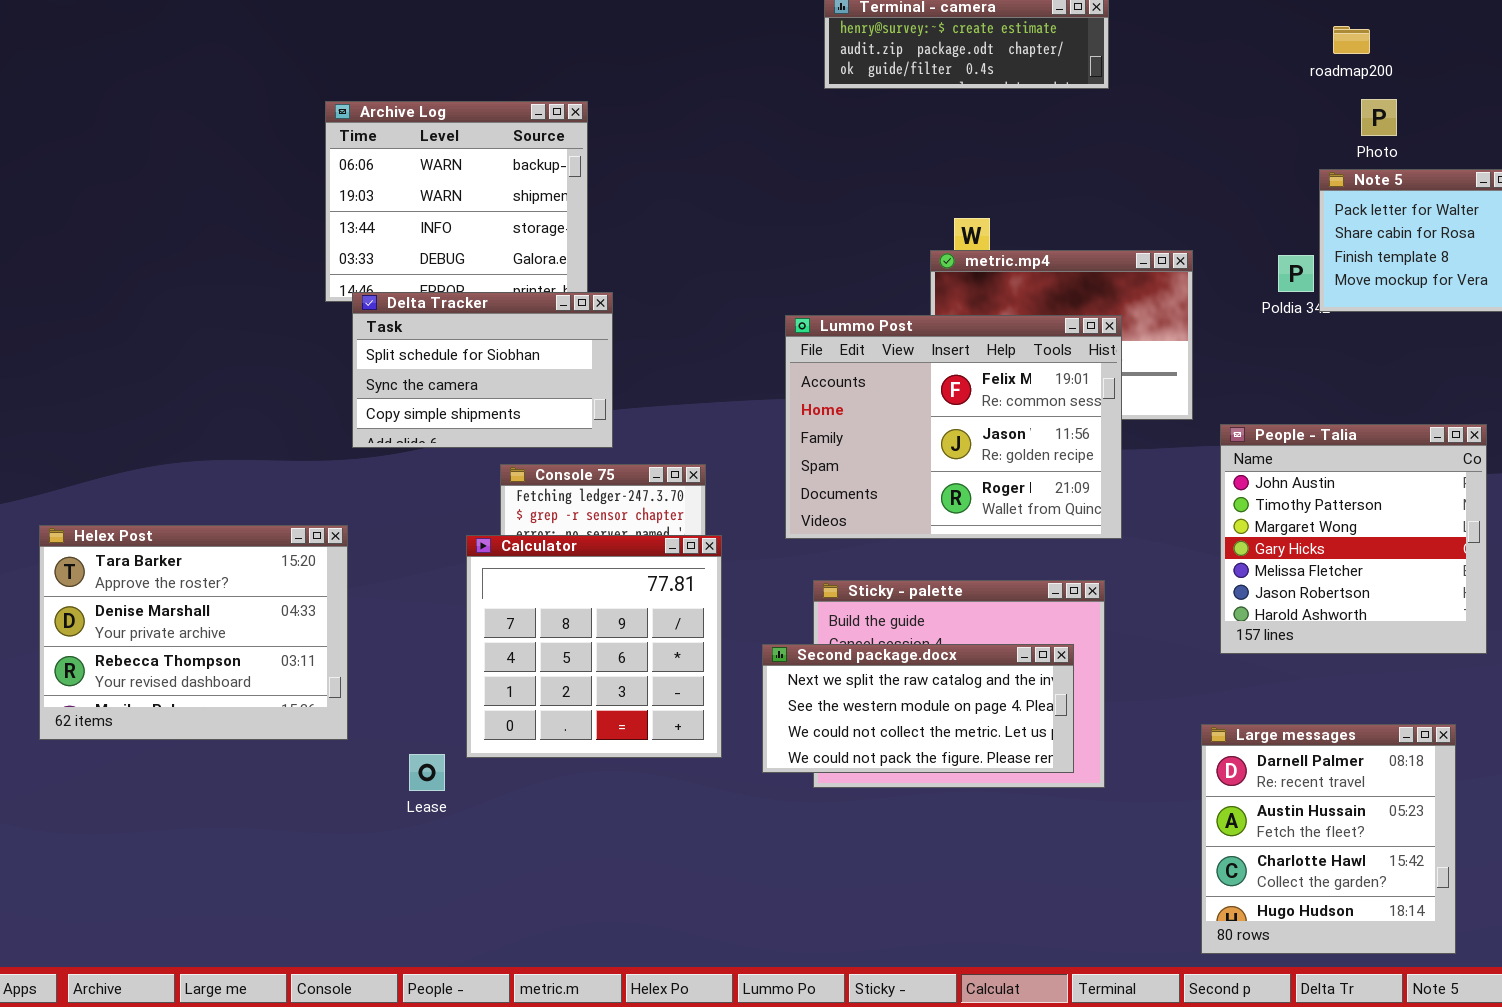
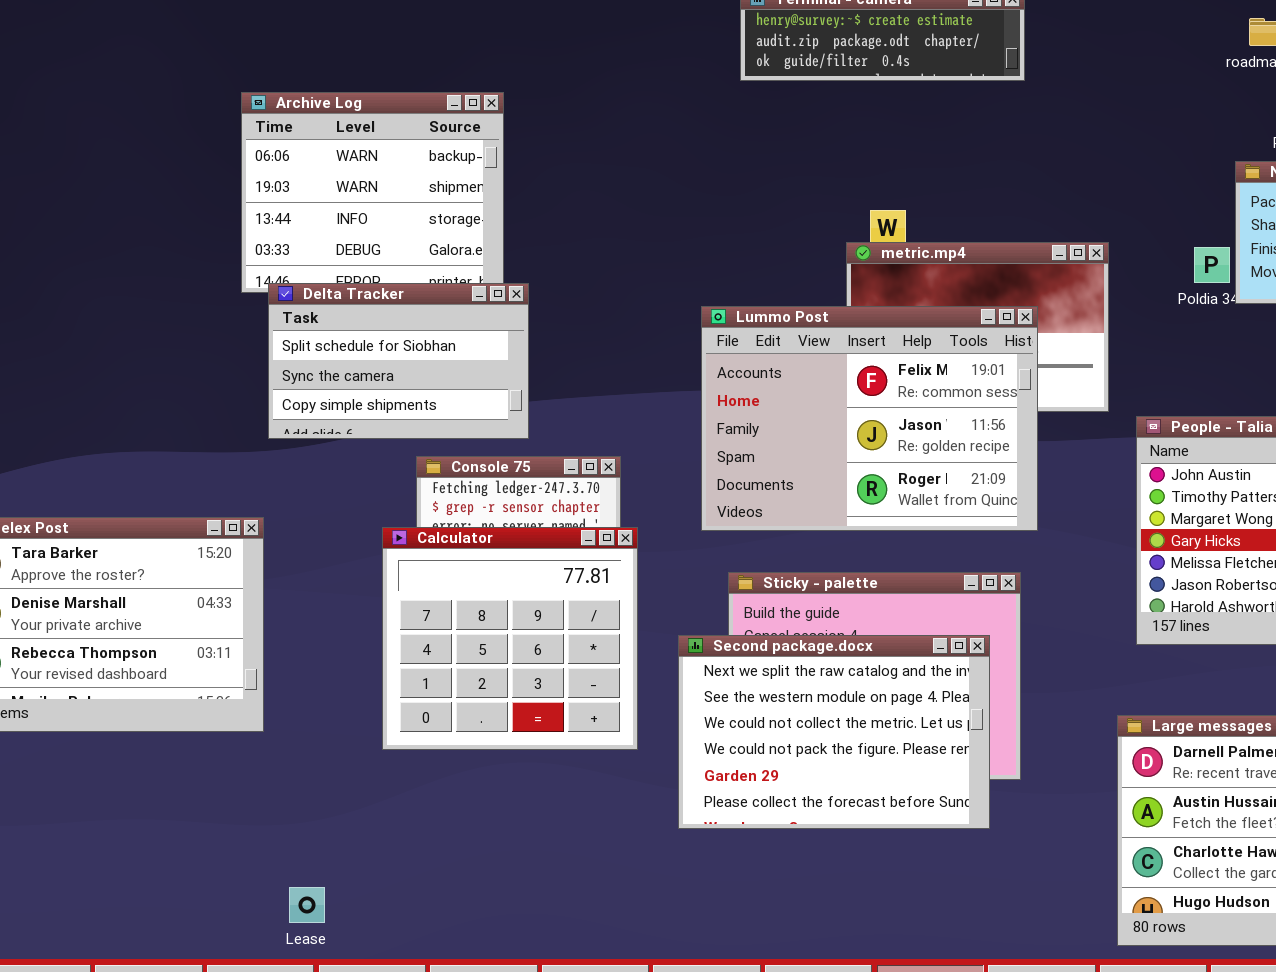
Second package.docx: [762,644,1074,773] -> [678,635,990,829], resized
Lease: [409,754,445,791] -> [289,887,325,923], moved

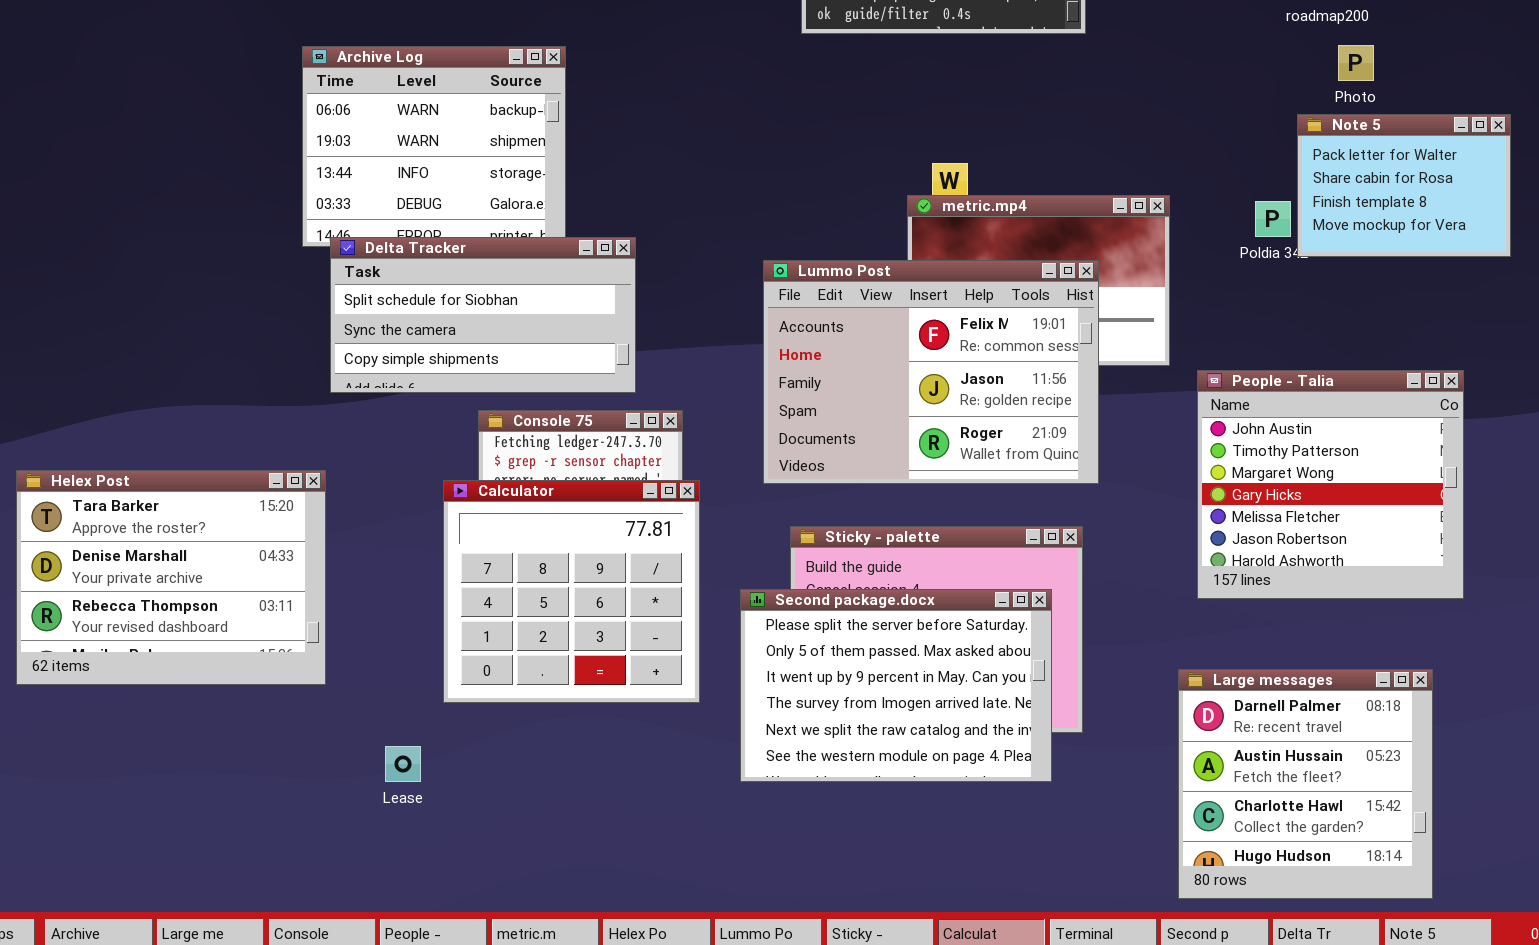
Delta Tracker: [268,283,529,439] -> [330,237,636,393], resized
Second package.docx: [678,635,990,829] -> [740,589,1052,782], scrolled up 4 rows
Lease: [289,887,325,923] -> [385,746,421,782], moved

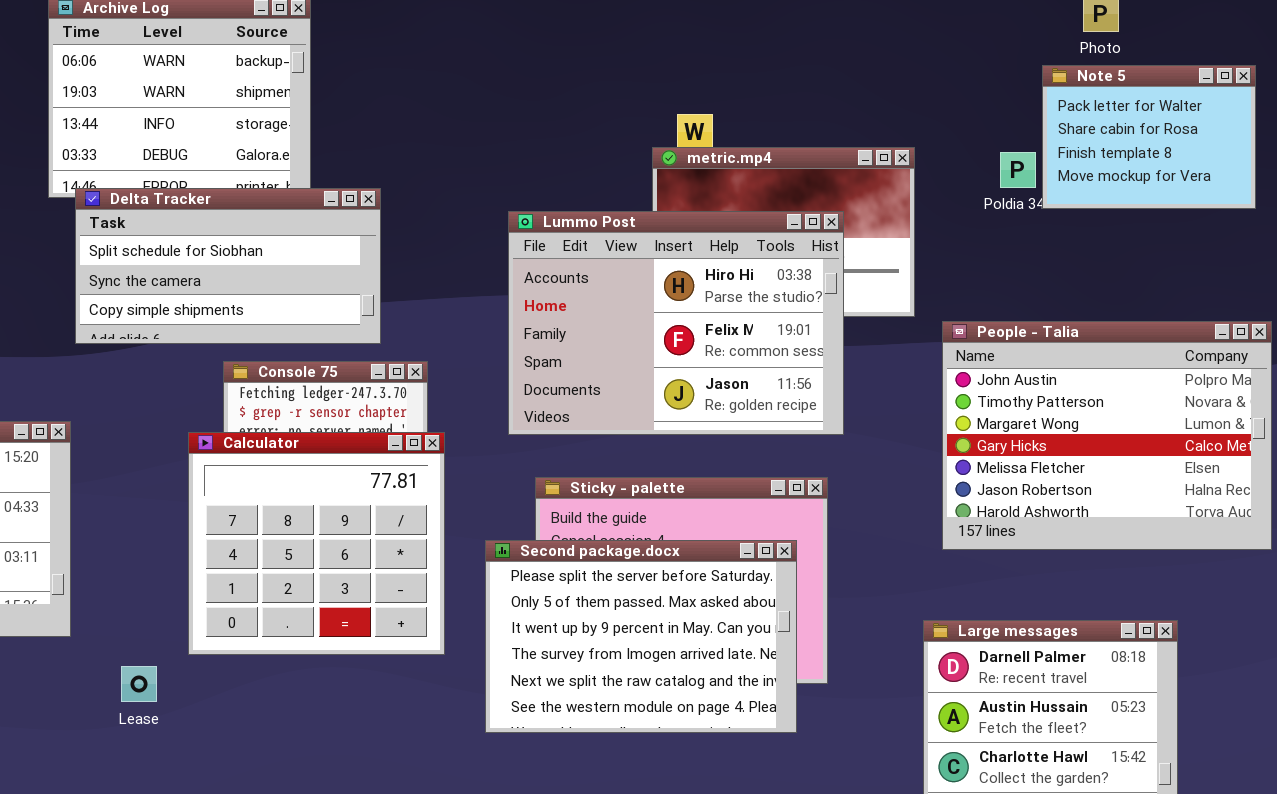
Lummo Post: [763,260,1099,484] -> [508,211,844,435], scrolled up 1 row
People - Talia: [1197,370,1464,599] -> [942,321,1272,550], resized
Lease: [385,746,421,782] -> [121,666,157,702], moved

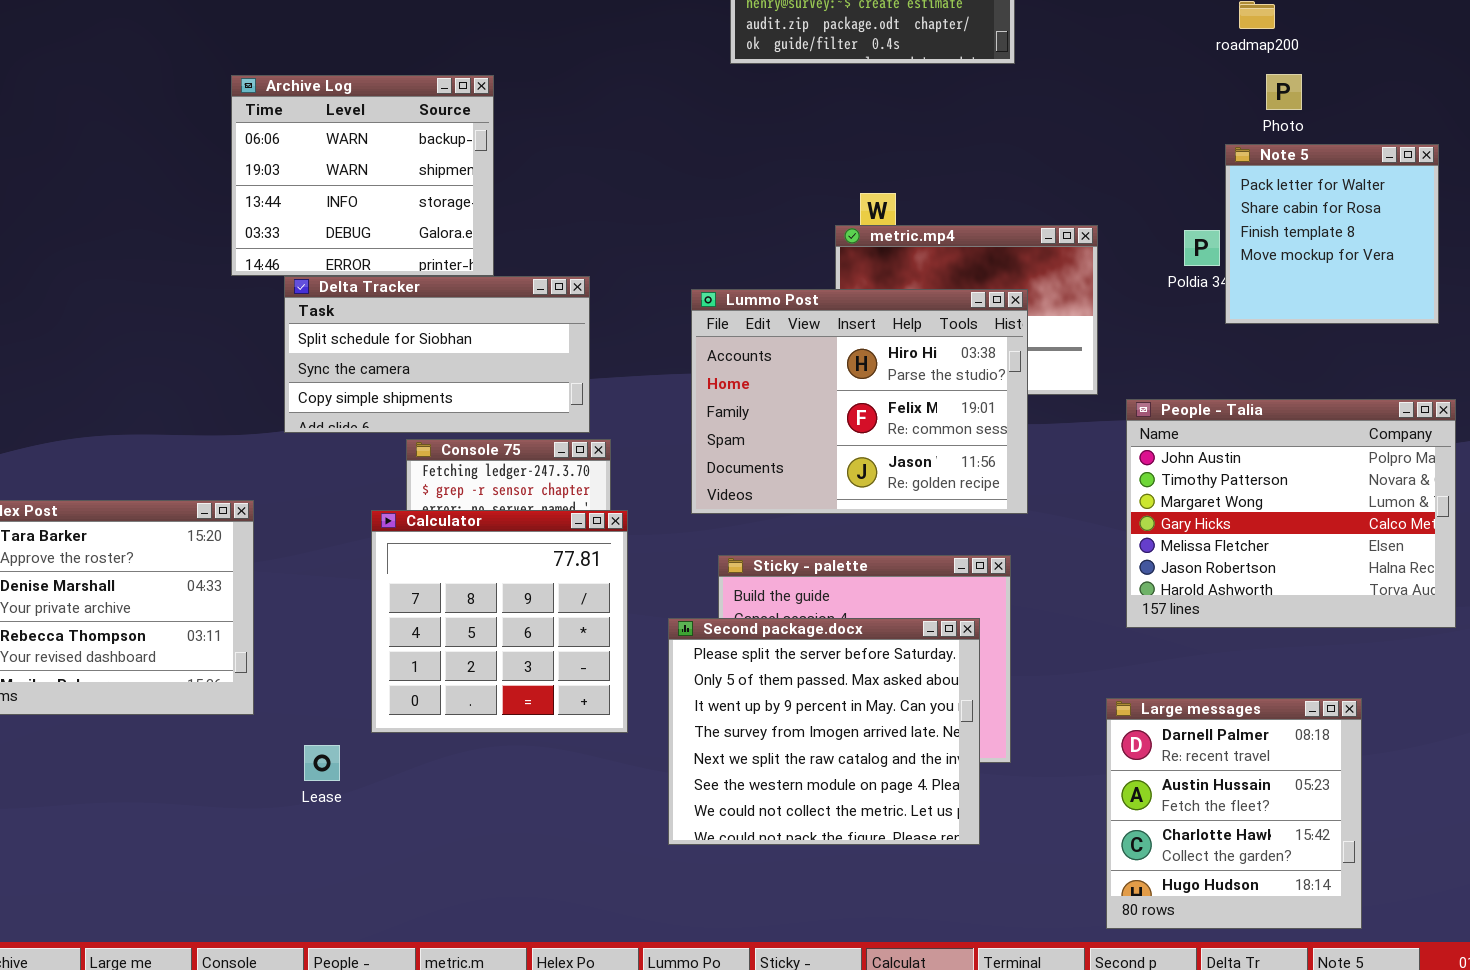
Note 5: [1042,65,1256,209] -> [1225,144,1439,324], resized
Delta Tracker: [75,188,381,344] -> [284,276,590,433], moved
Second package.docx: [485,540,797,733] -> [668,618,980,845], resized

